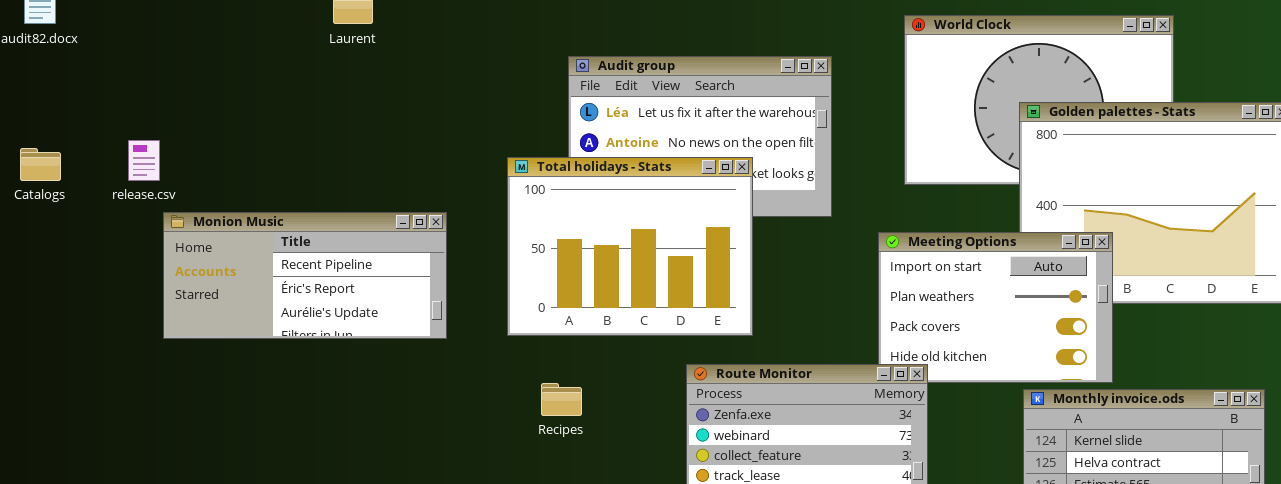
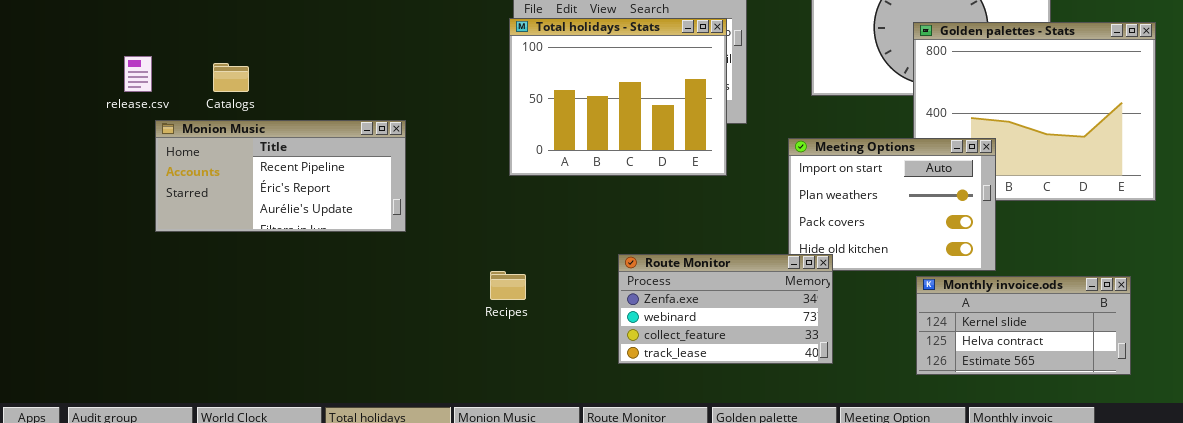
Catalogs: [20,148,61,181] -> [213,63,249,92], moved
Total holidays - Stats: [507,157,753,336] -> [509,18,727,176], moved

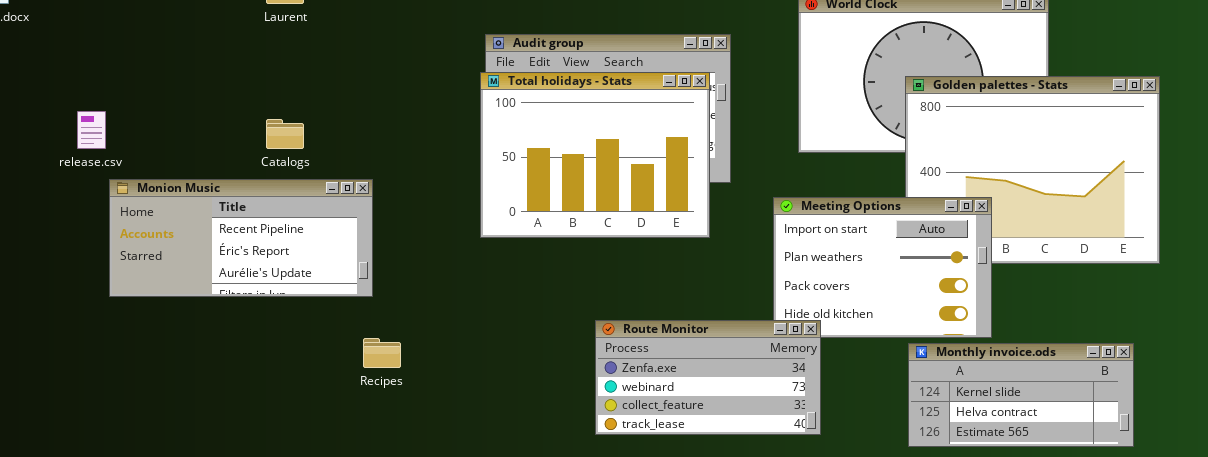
Catalogs: [213,63,249,92] -> [266,119,304,149], moved
Recipes: [490,271,526,300] -> [363,338,401,368], moved

